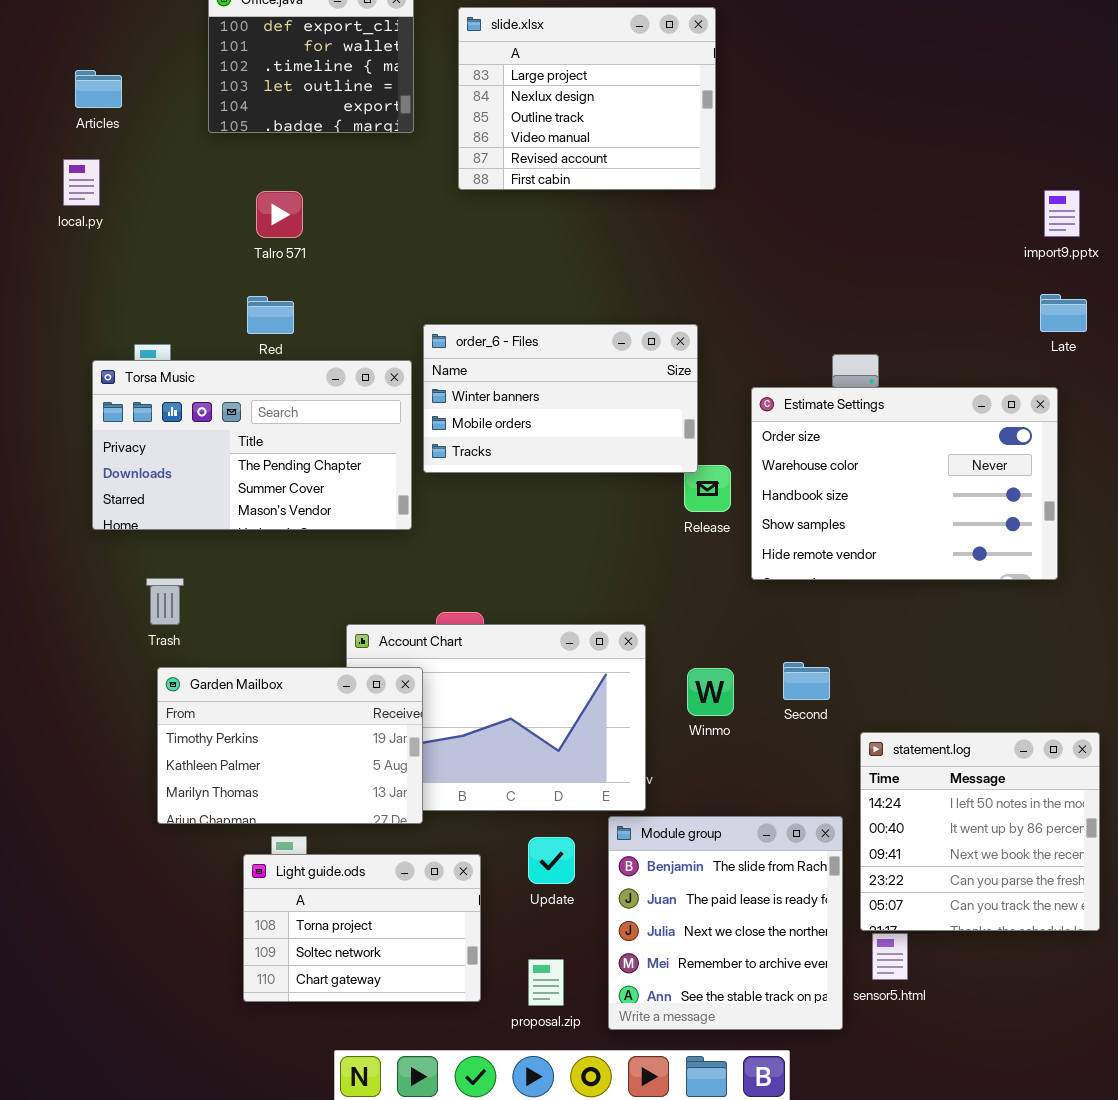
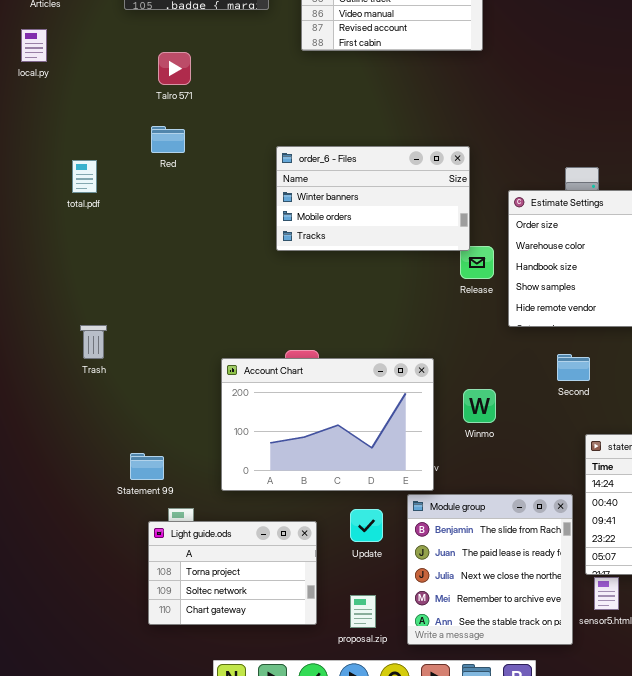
Torsa Music: [92,360,412,530] -> none, closed
Second: [783,662,830,700] -> [557,354,590,381], moved
Garden Mailbox: [157,667,423,824] -> none, closed

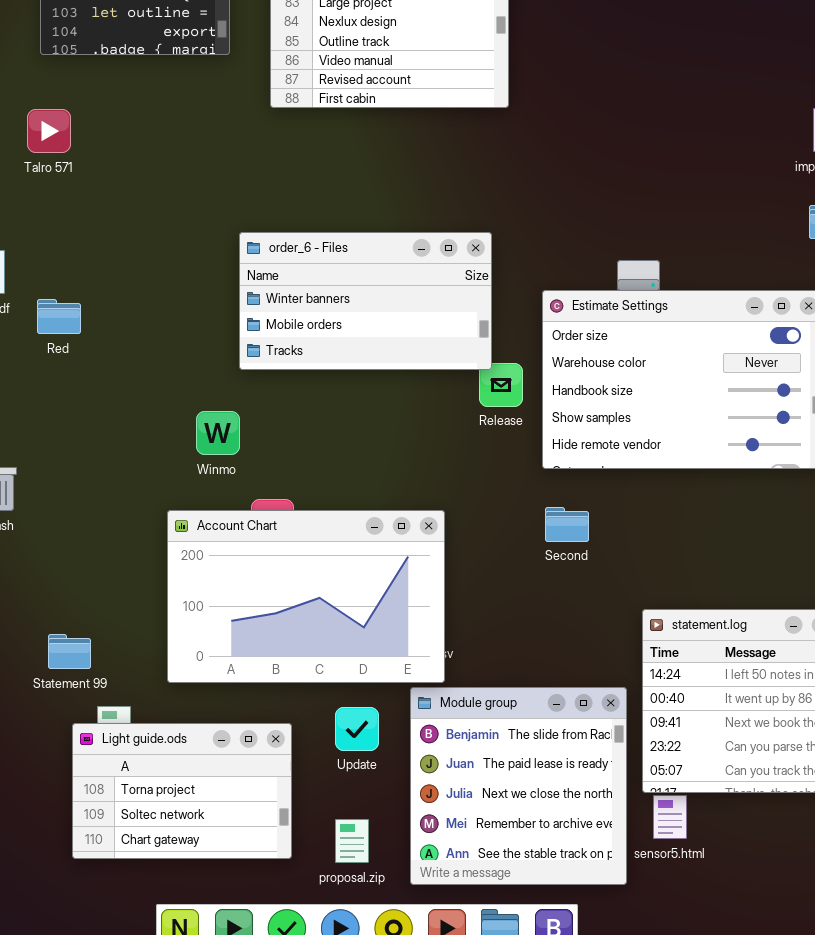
Talro 571: [158,52,191,85] -> [27,109,71,153], moved
Red: [151,126,185,153] -> [37,299,81,334], moved
Second: [557,354,590,381] -> [545,507,589,542], moved
Winmo: [463,389,496,423] -> [196,411,240,455], moved

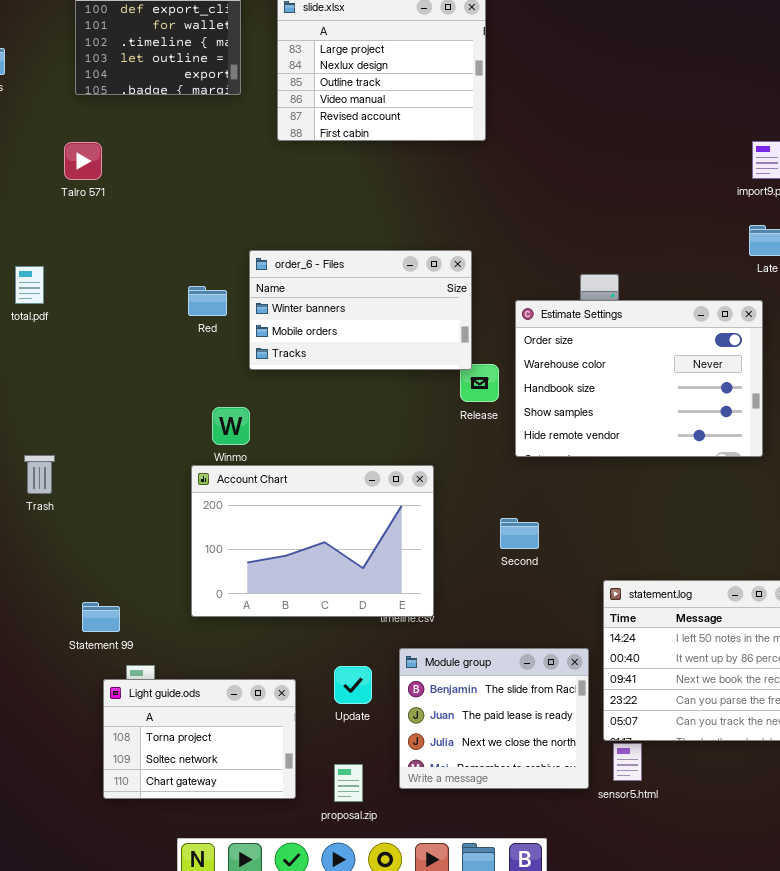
Red: [37,299,81,334] -> [188,286,227,316], moved
Second: [545,507,589,542] -> [500,518,539,549], moved
Account Chart: [167,510,445,683] -> [191,465,434,617], moved
Module group: [410,687,627,885] -> [399,648,589,789], resized

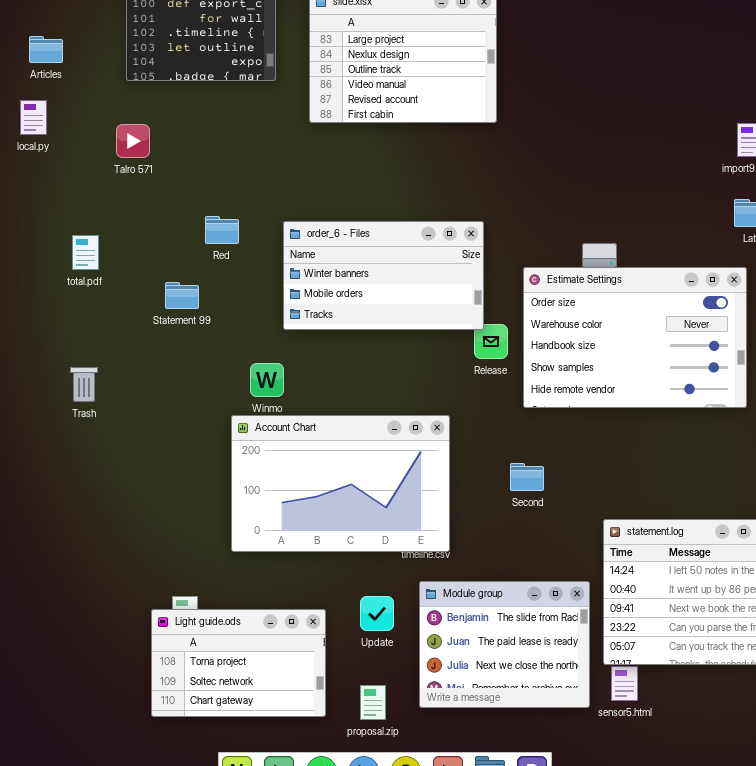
Red: [188,286,227,316] -> [205,216,239,244], moved
Trash: [24,455,55,494] -> [70,367,98,402], moved
Statement 99: [82,602,120,632] -> [165,282,199,309], moved

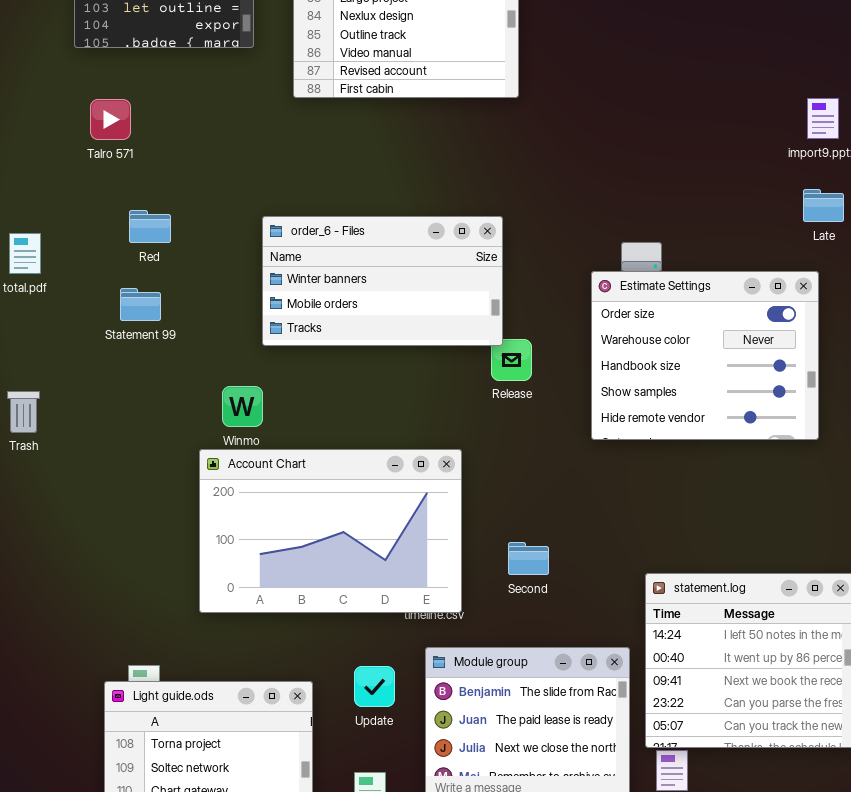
Talro 571: [116,124,150,158] -> [90,99,131,140], moved
Red: [205,216,239,244] -> [129,210,171,243], moved
Estimate Settings: [523,267,747,408] -> [591,271,819,440], resized
Second: [510,463,544,491] -> [508,542,549,575], moved

